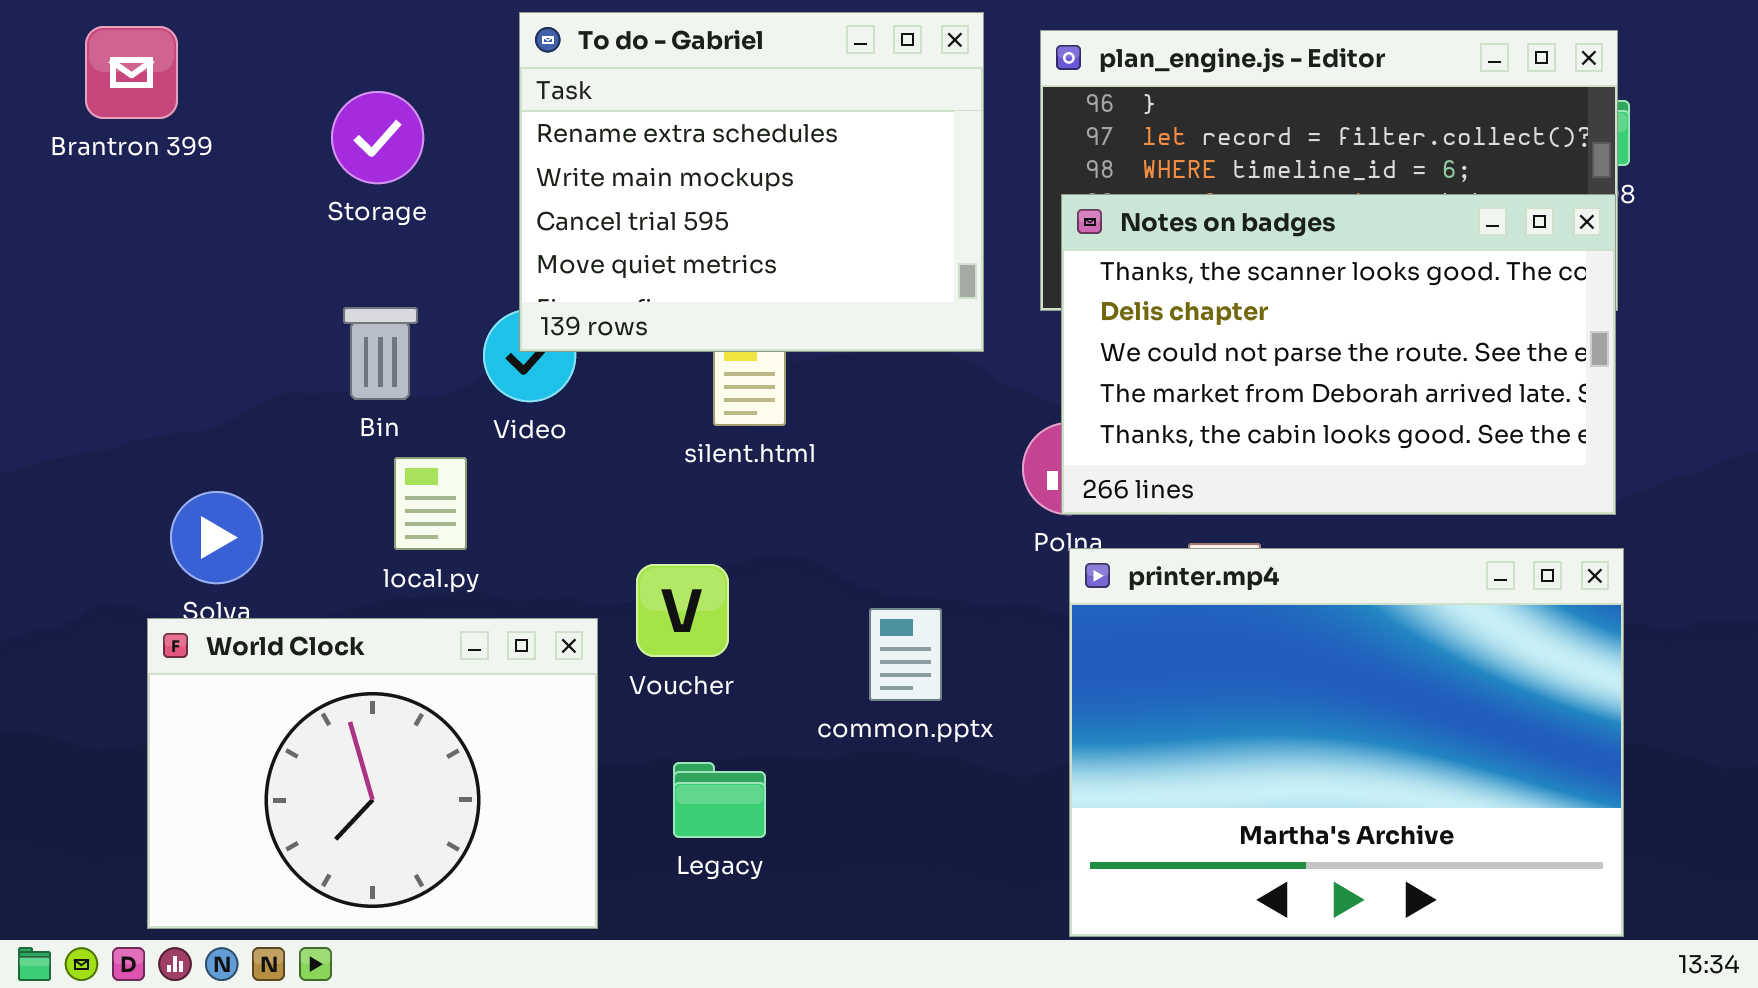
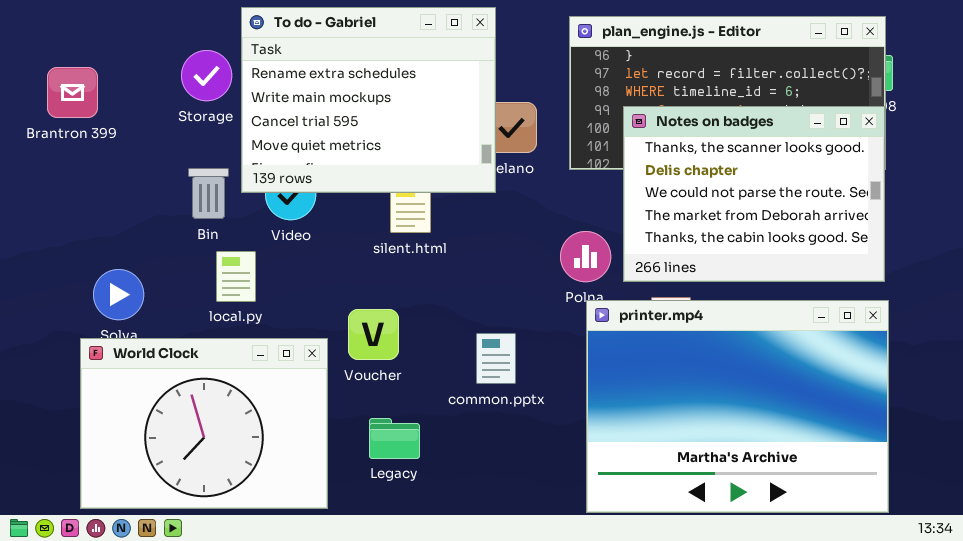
To do - Gabriel: [519,12,984,352] -> [241,7,496,193], moved
Brantron 399: [85,26,178,119] -> [47,67,98,118], moved
Notes on badges: [1061,194,1616,515] -> [623,106,885,282], resized

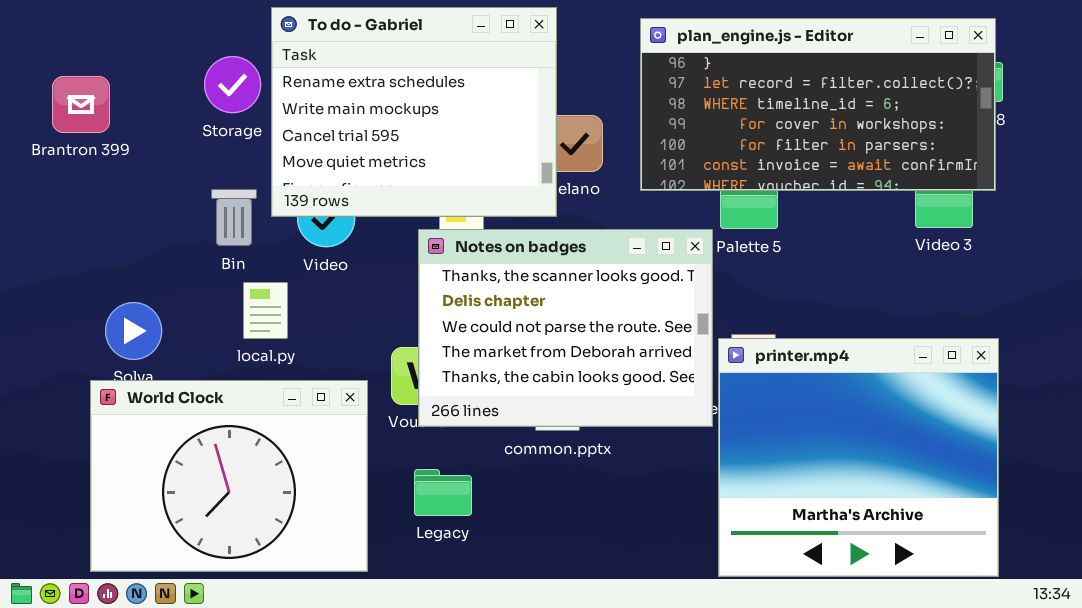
Notes on badges: [623,106,885,282] -> [418,229,713,427], moved
printer.mp4: [586,300,889,513] -> [718,338,999,577], resized

